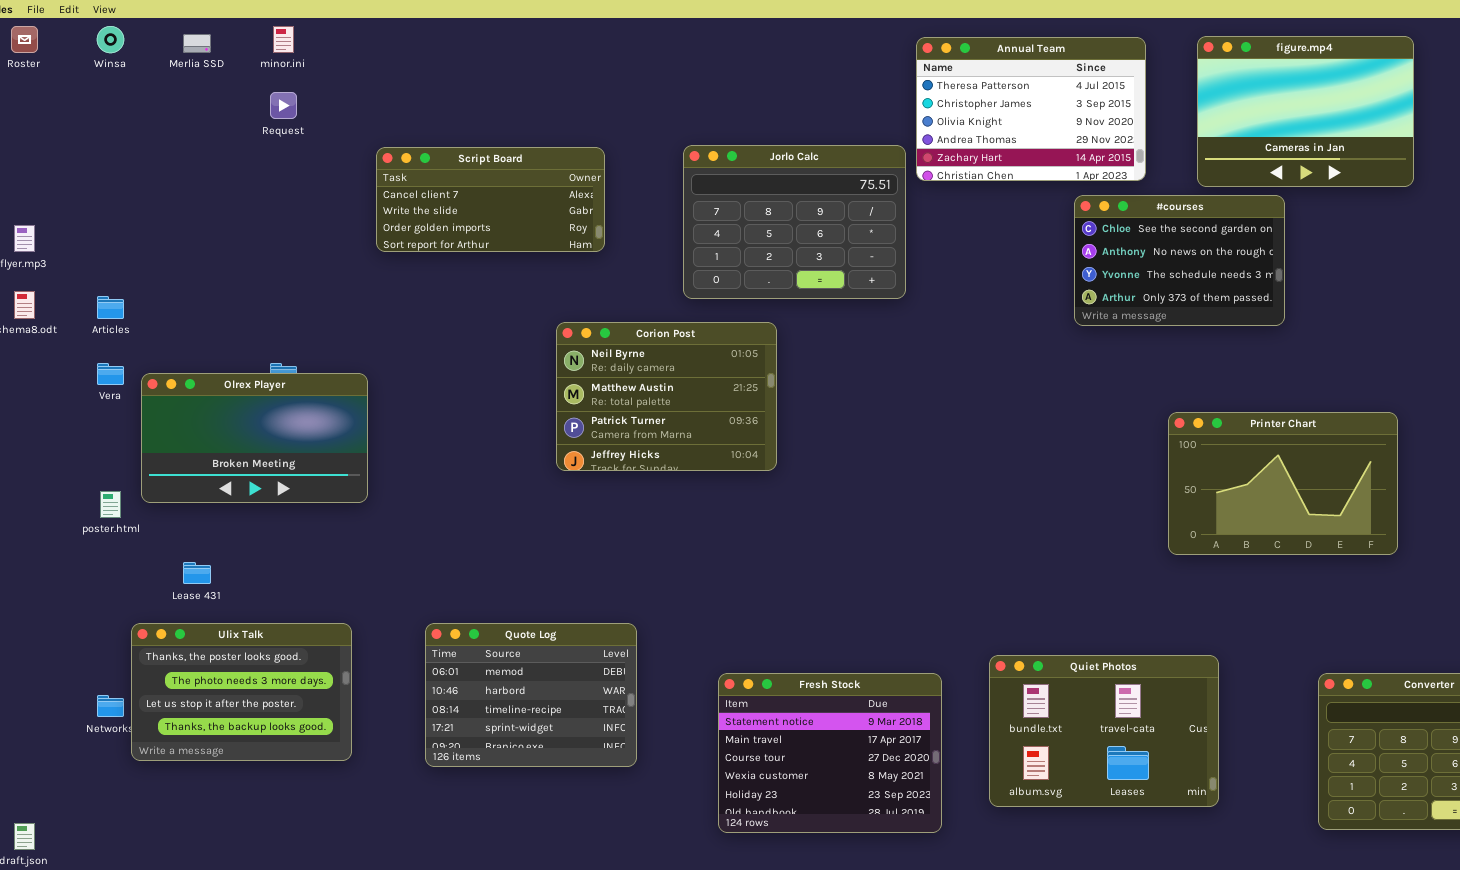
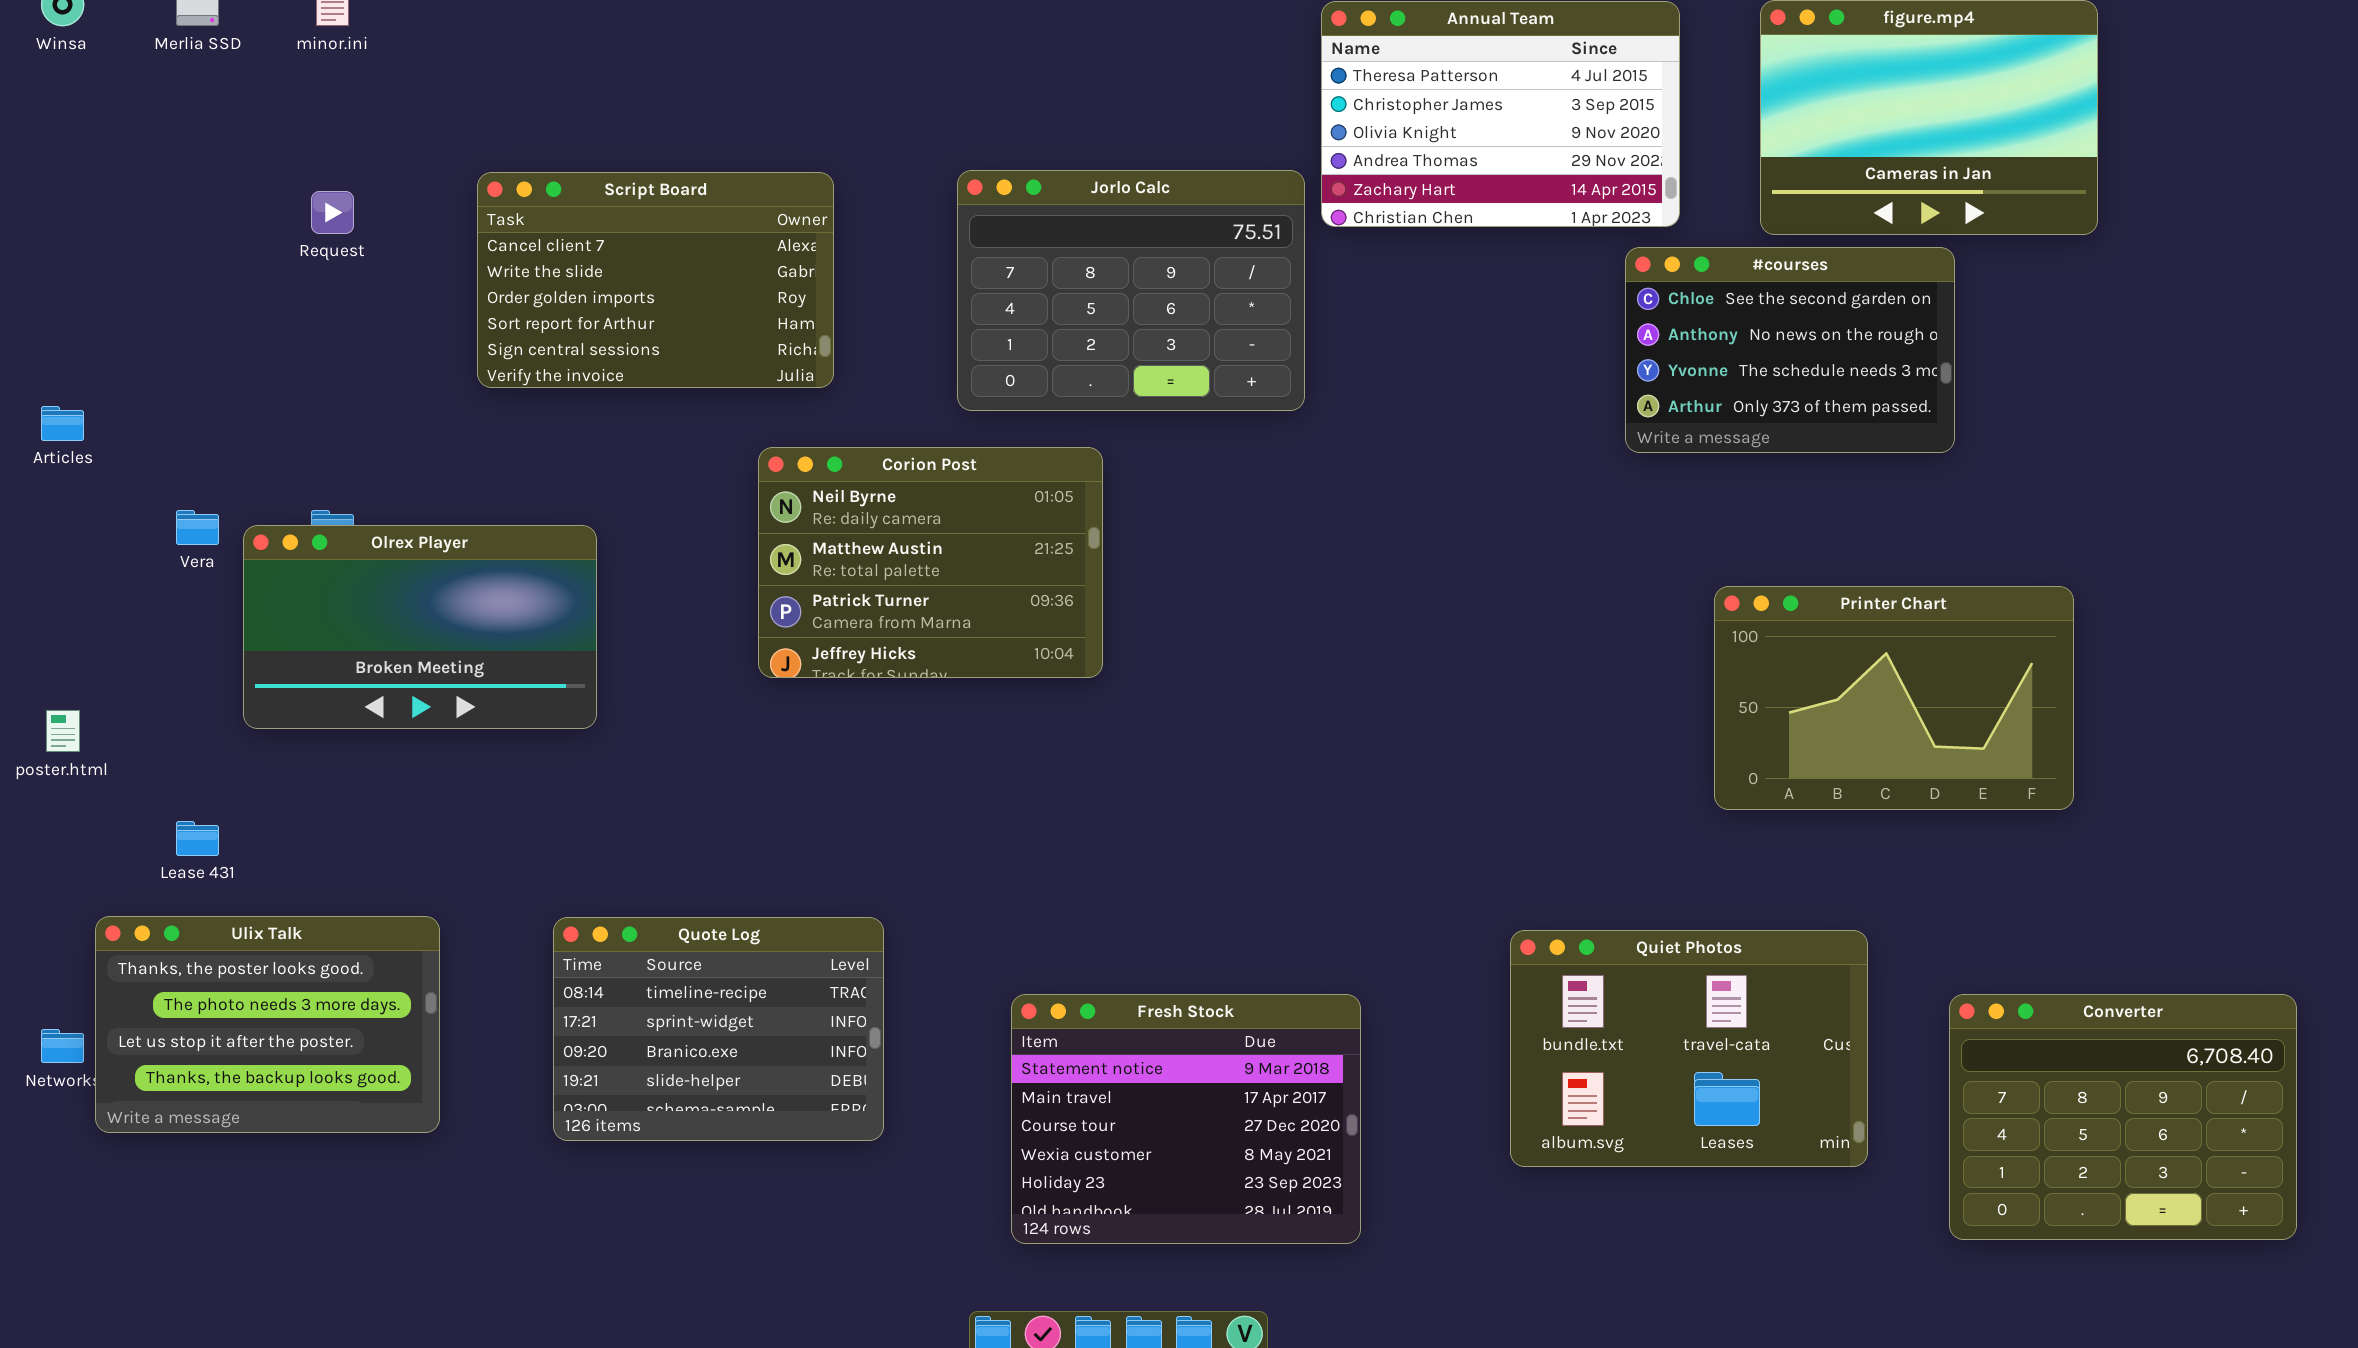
Request: [270,92,297,119] -> [311,191,354,234], moved
Script Board: [376,147,605,252] -> [477,172,834,388], resized
#courses: [1074,195,1285,326] -> [1625,247,1955,453], moved
Vera: [97,363,124,385] -> [176,510,219,545], moved
Olrex Player: [141,373,368,503] -> [243,525,597,729], moved
Quote Log: [425,623,637,767] -> [553,917,884,1141], scrolled down 2 rows
Quiet Photos: [989,655,1219,807] -> [1510,930,1868,1167], moved

